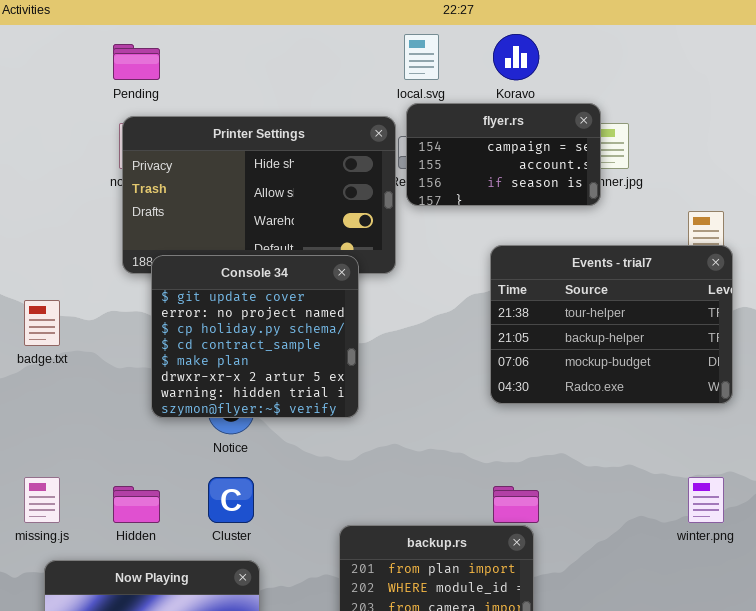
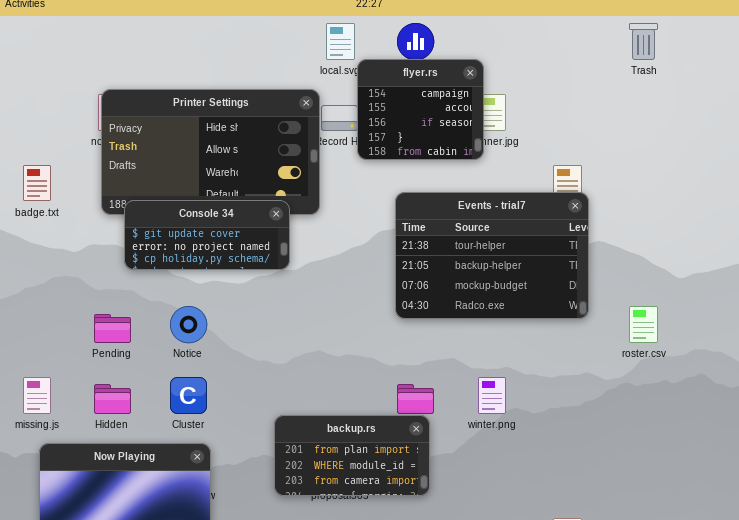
Pending: [113,44,160,80] -> [94,314,131,343], moved
flyer.rs: [406,103,601,206] -> [357,59,484,160], resized
Console 34: [151,255,359,418] -> [124,200,290,270], resized
badge.txt: [24,300,60,346] -> [23,165,51,201], moved
winter.png: [688,477,724,523] -> [478,377,506,414], moved

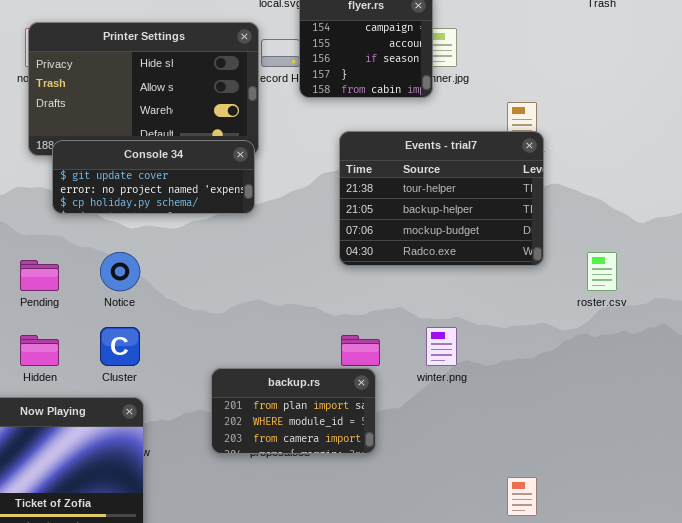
Console 34: [124,200,290,270] -> [52,140,255,214], resized

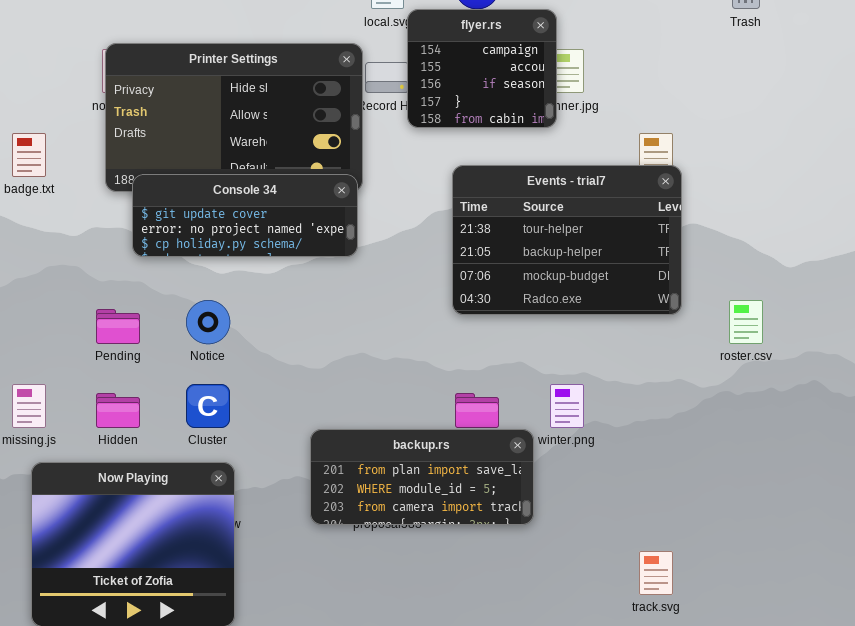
backup.rs: [211,368,376,454] -> [310,429,534,525], resized

